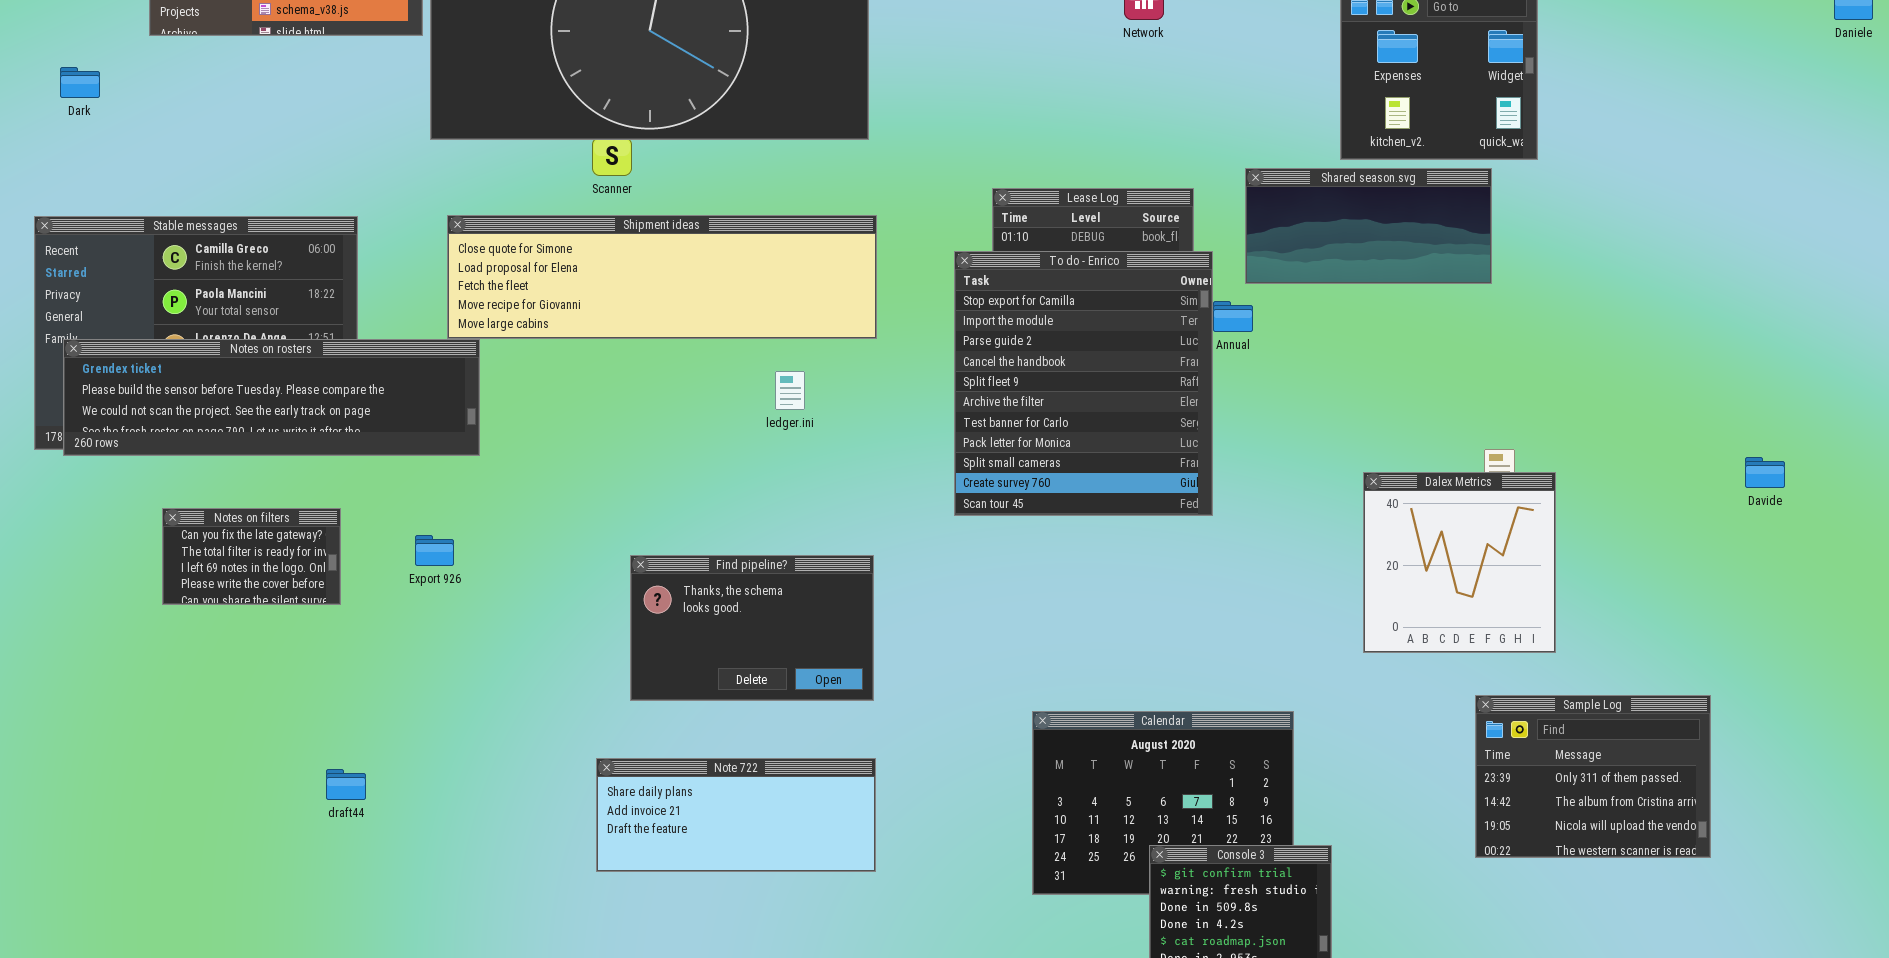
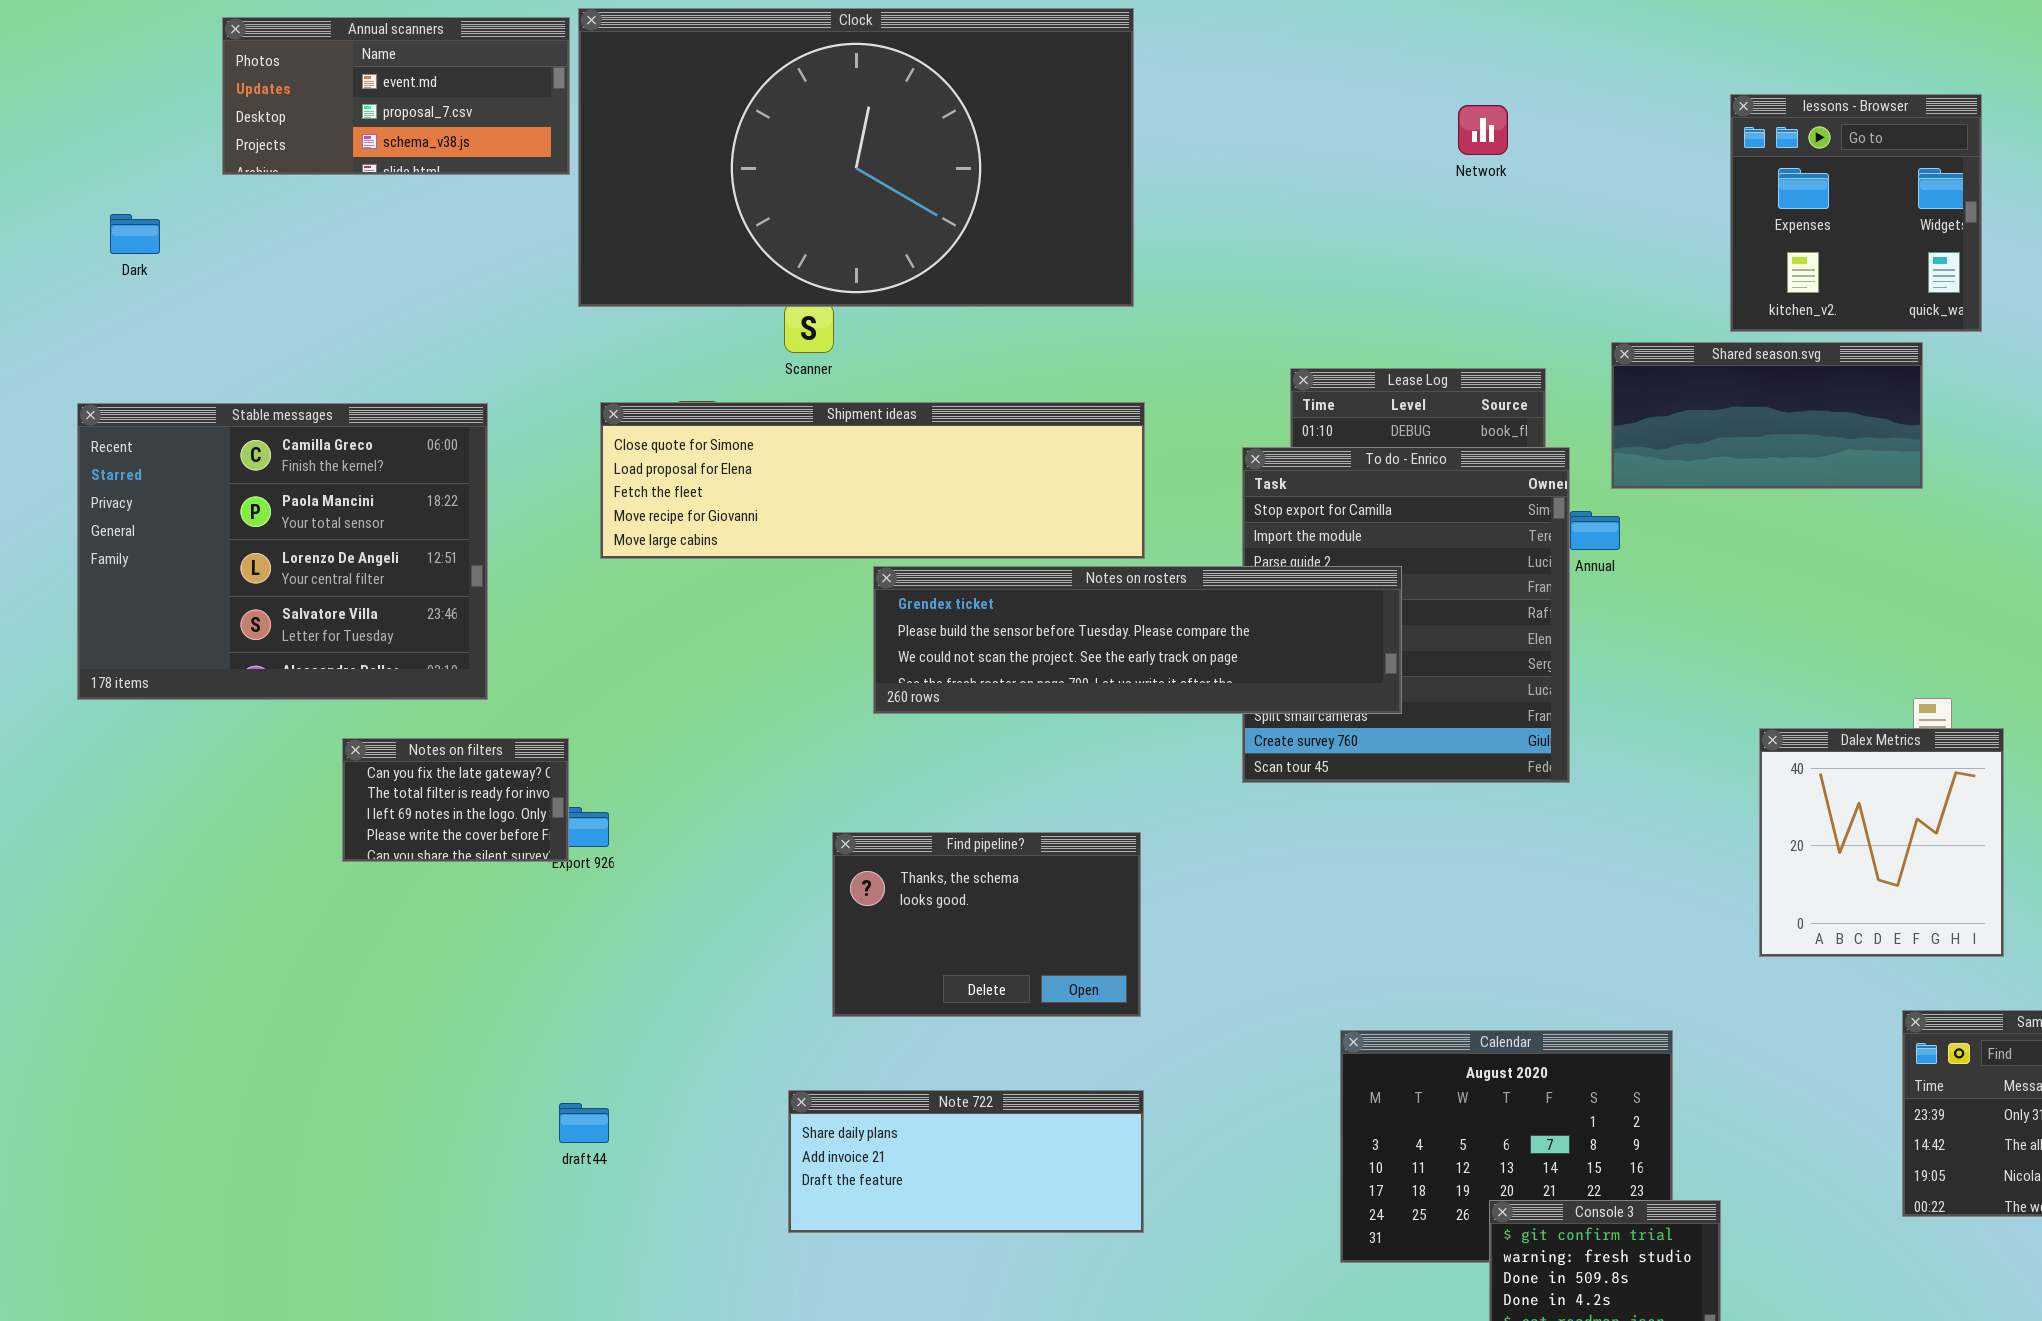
Notes on rosters: [63,339,480,456] -> [873,566,1402,714], moved
Notes on filters: [162,508,341,605] -> [342,738,569,862], moved
draft44: [326,769,366,800] -> [559,1103,609,1143], moved

